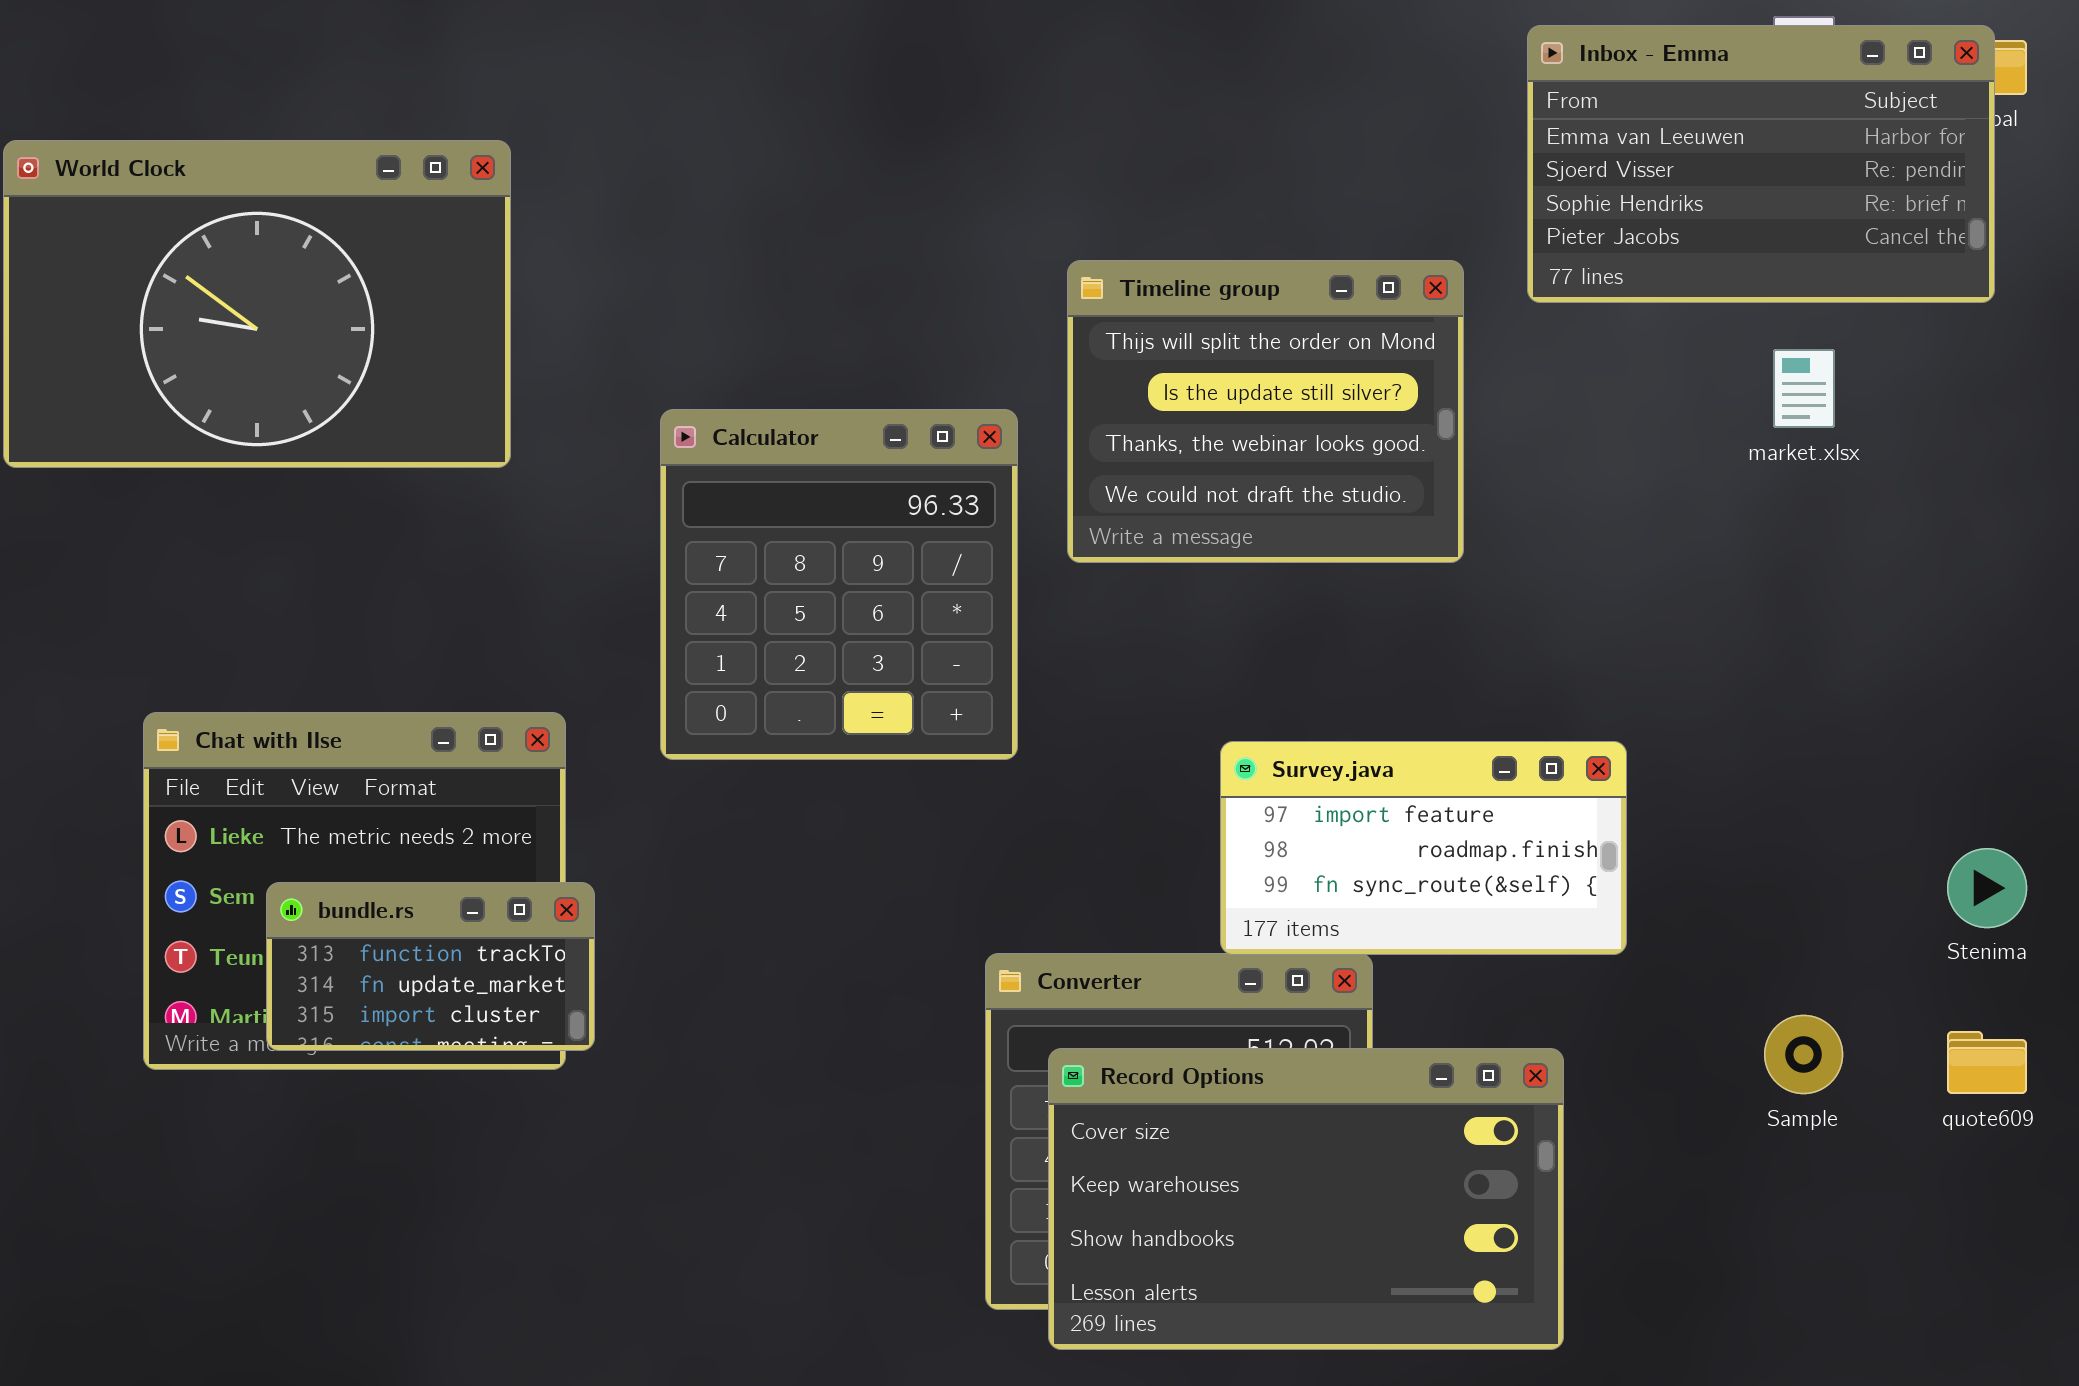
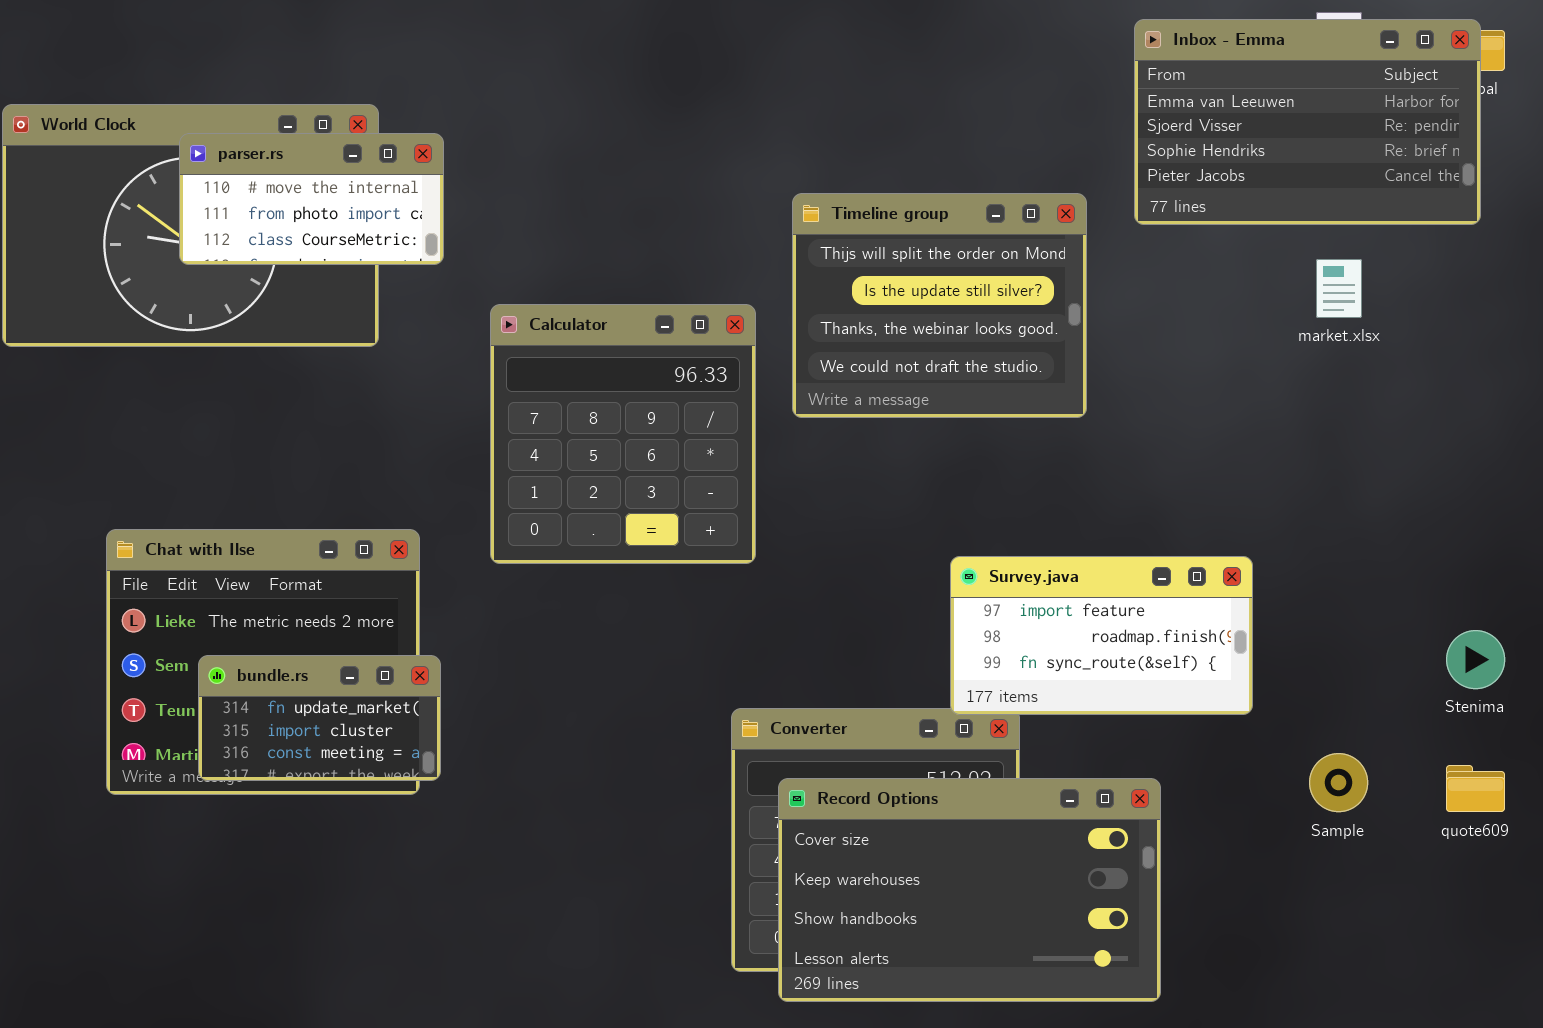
parser.rs: none -> [179,133,444,265], opened
Survey.java: [1220,741,1627,955] -> [950,556,1253,715], moved
bundle.rs: [266,882,595,1051] -> [198,655,441,781], scrolled down 1 row

